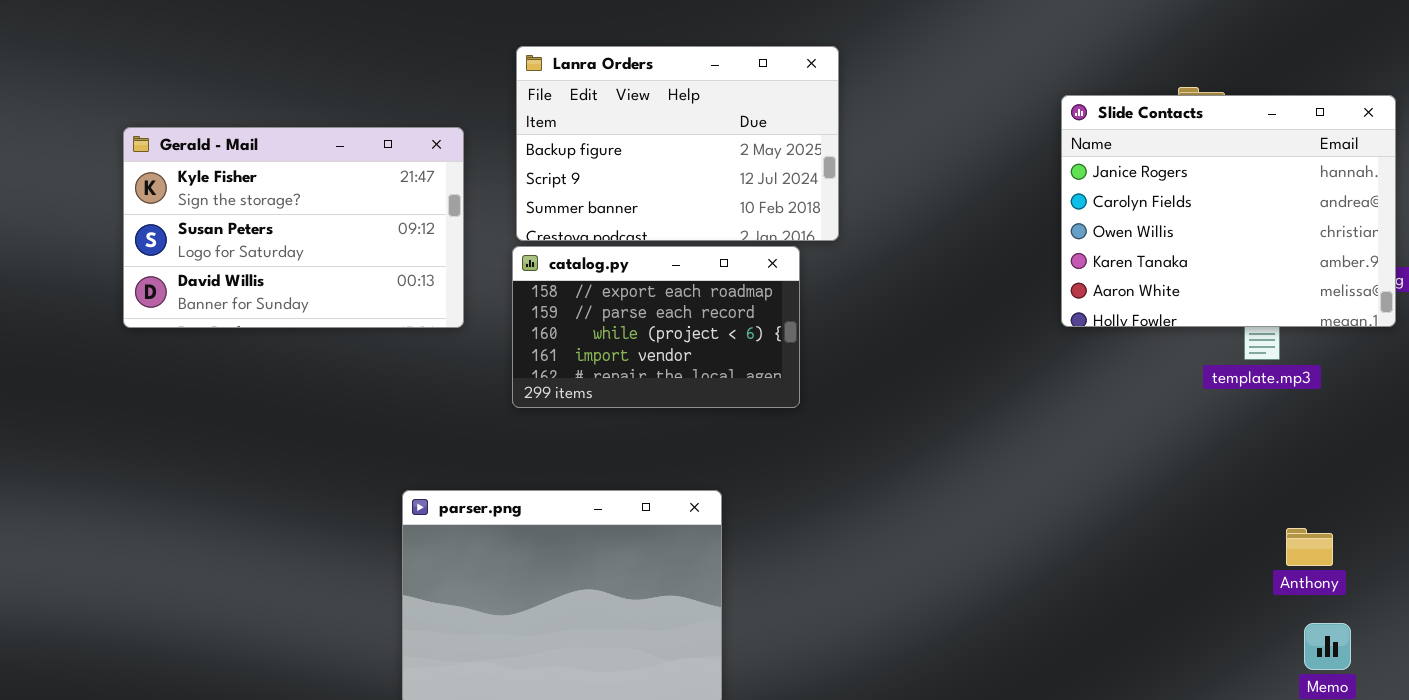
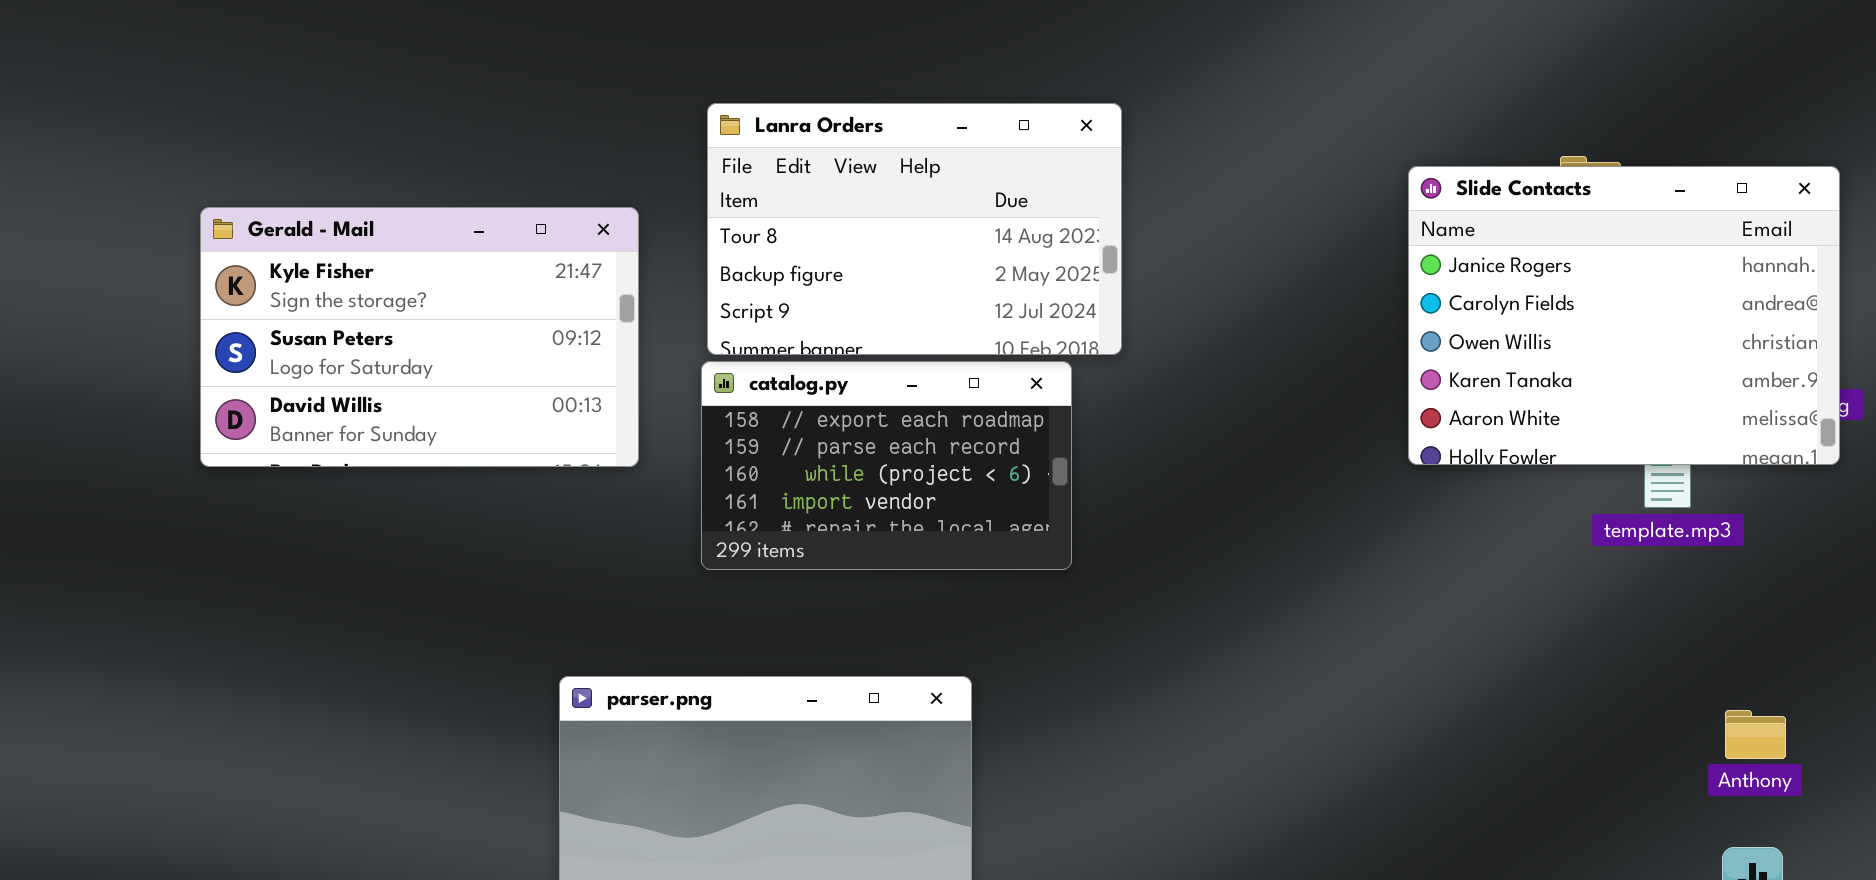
Lanra Orders: [516,46,839,241] -> [707,103,1122,355], scrolled up 1 row
Anthony: [1286,528,1333,566] -> [1725,710,1786,759], moved

